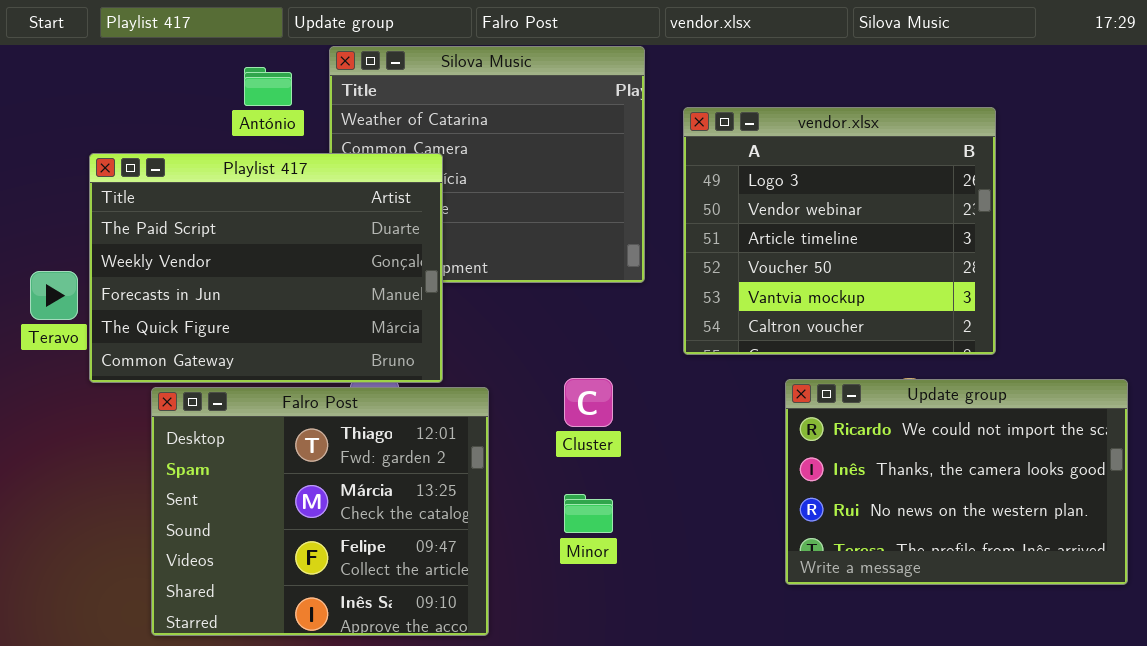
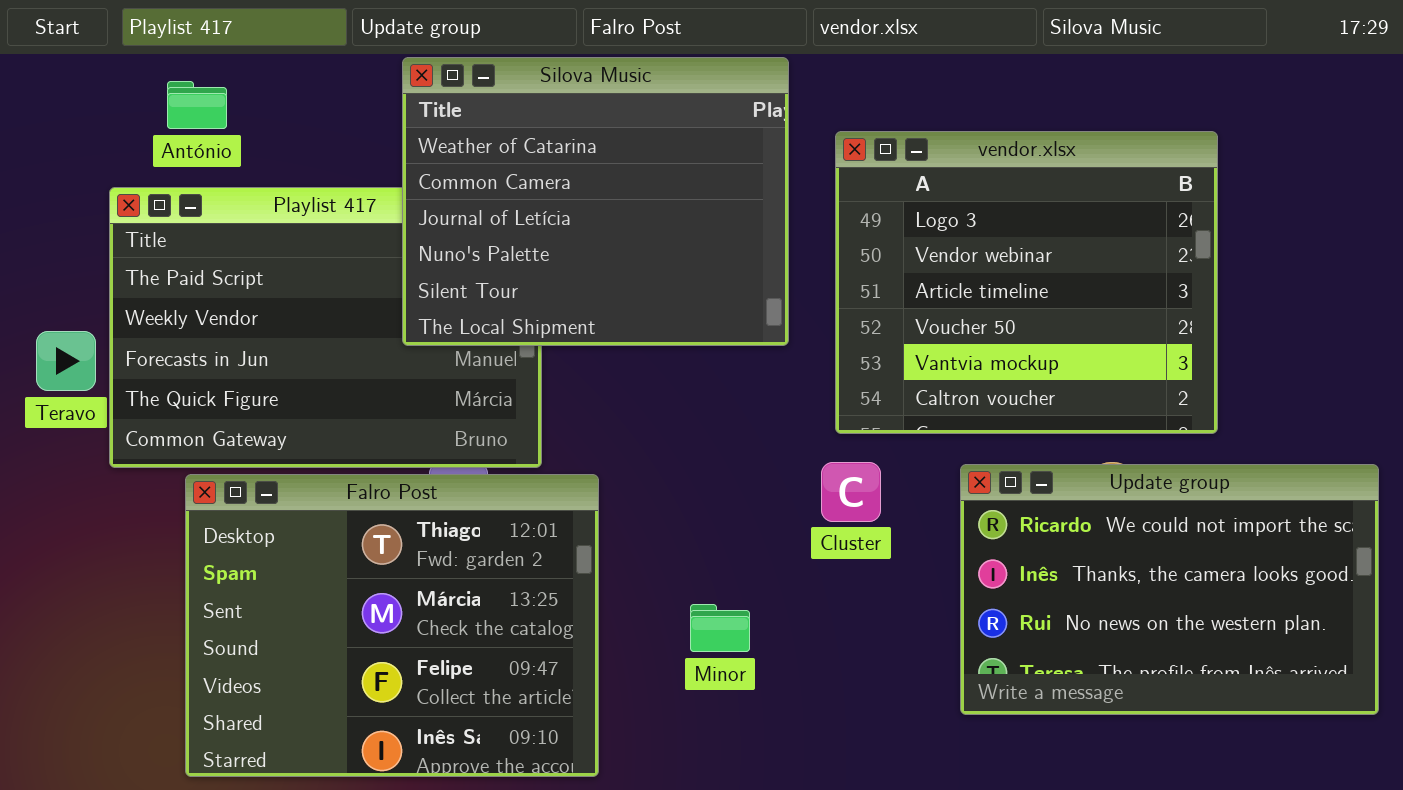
Silova Music: [329,46,645,283] -> [402,57,789,346], raised
António: [244,67,292,106] -> [167,81,227,129], moved
Cluster: [564,378,613,427] -> [821,462,881,522], moved

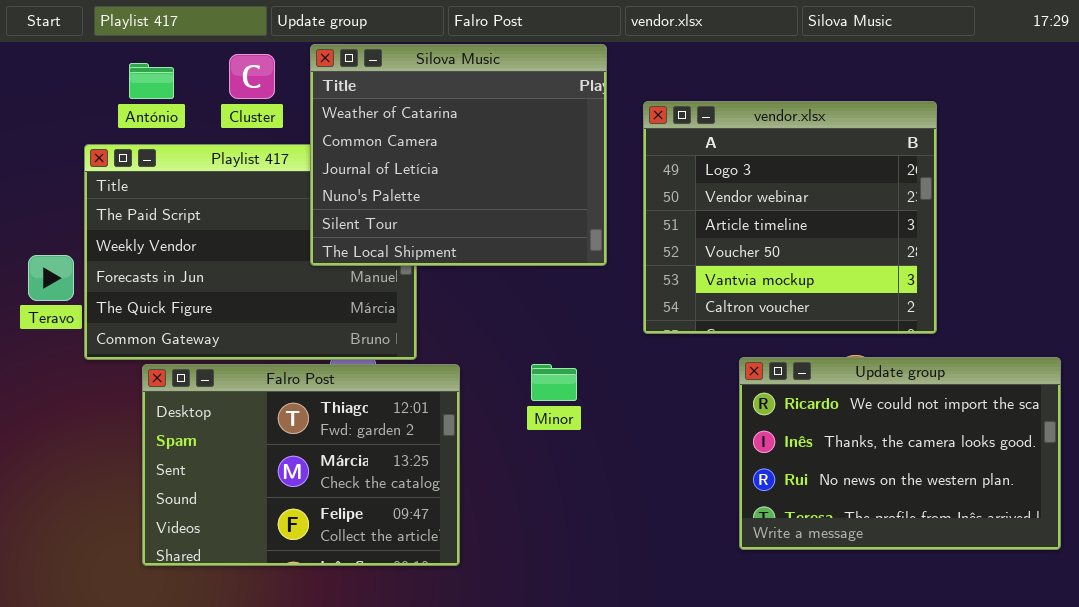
Cluster: [821,462,881,522] -> [229,54,275,99], moved
Falro Post: [185,474,599,777] -> [142,364,460,566], resized
Minor: [690,604,750,652] -> [531,364,577,401], moved

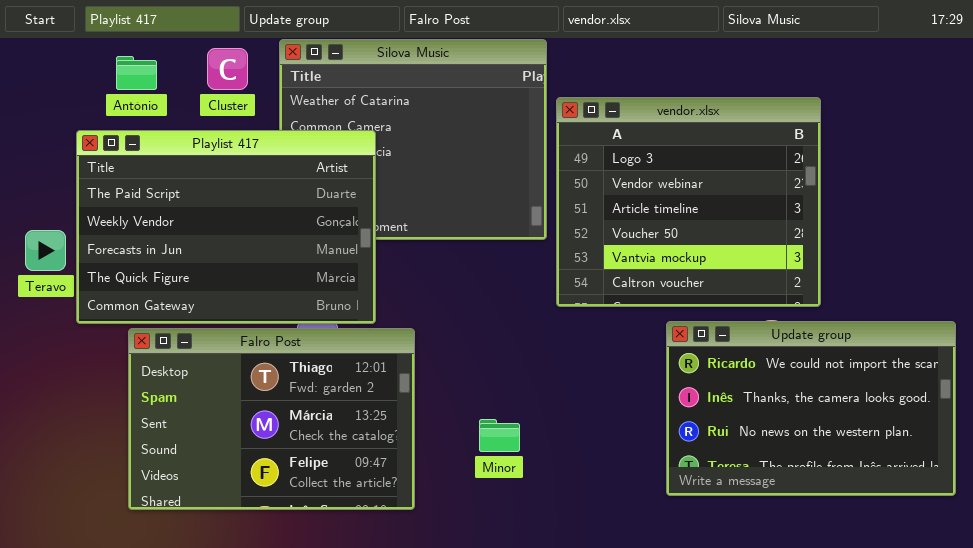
vendor.xlsx: [643,101,937,334] -> [556,97,821,307], moved
Playlist 417: [84,144,417,360] -> [76,130,376,324], raised
Minor: [531,364,577,401] -> [479,419,520,452], moved

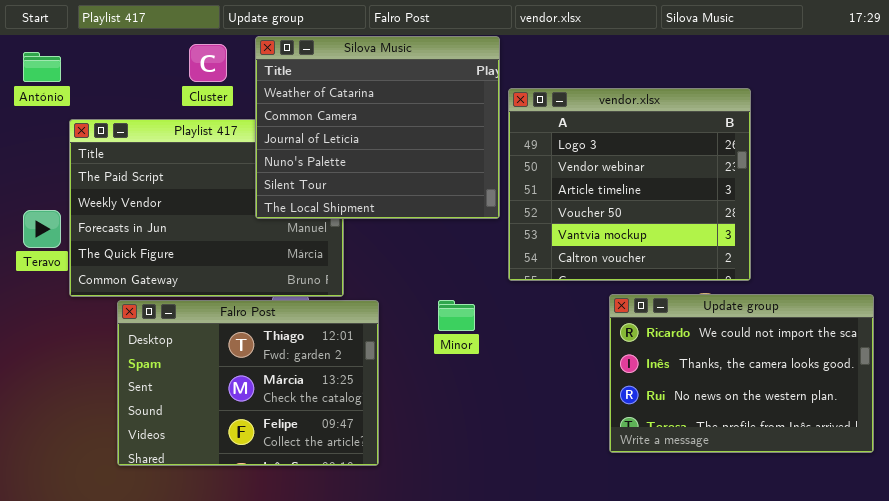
Silova Music: [279,39,547,240] -> [255,36,500,219], raised
António: [116,56,157,90] -> [23,52,61,82], moved
Minor: [479,419,520,452] -> [438,300,475,331], moved

